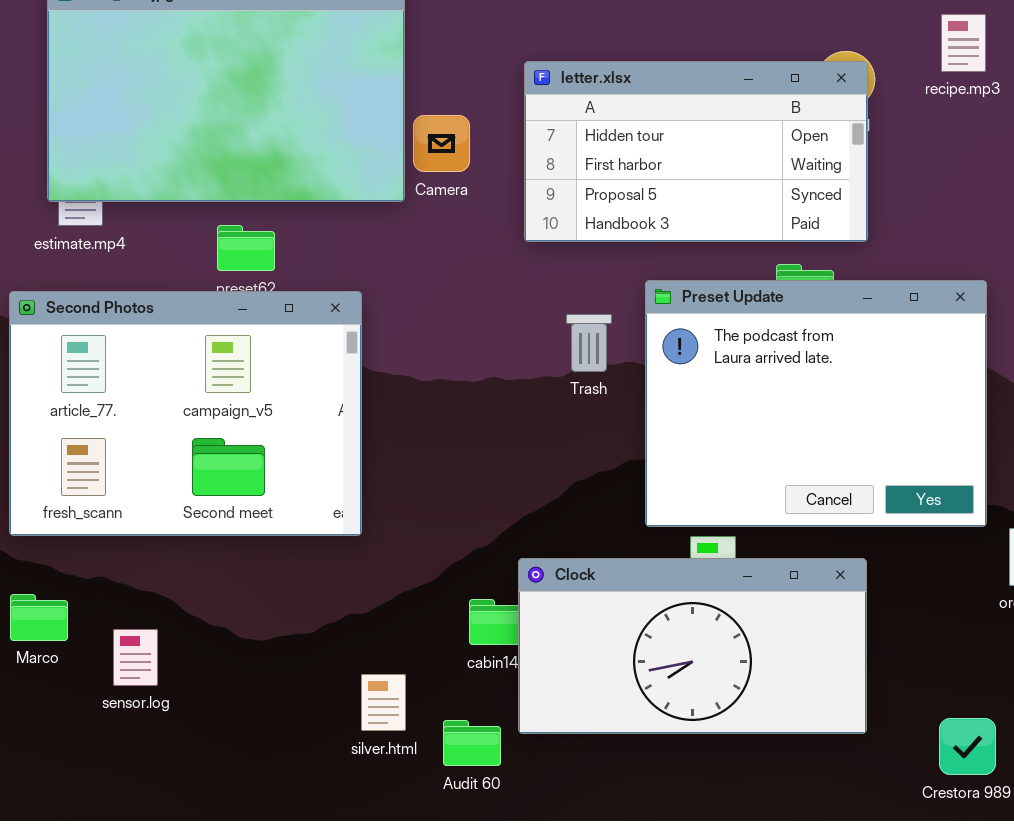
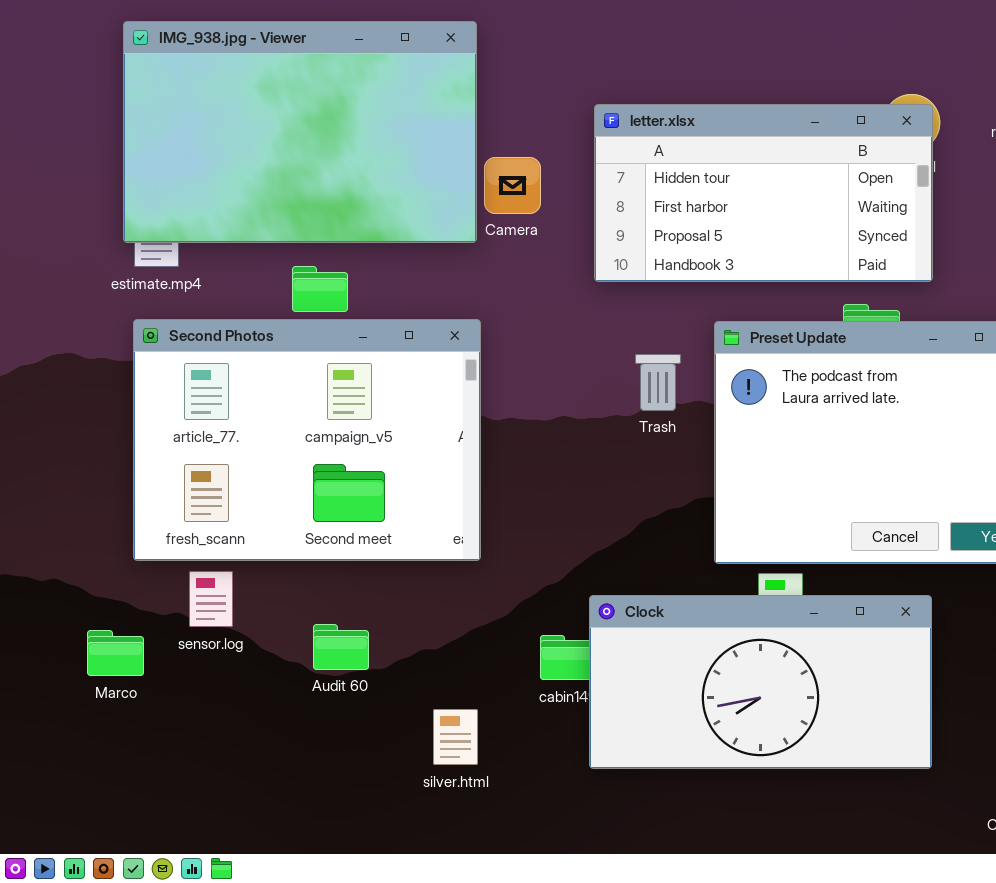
Second Photos: [9,291,362,536] -> [133,319,481,561], moved
sensor.log: [113,629,158,686] -> [189,571,233,627], moved
Audit 60: [443,720,501,766] -> [313,624,369,670], moved

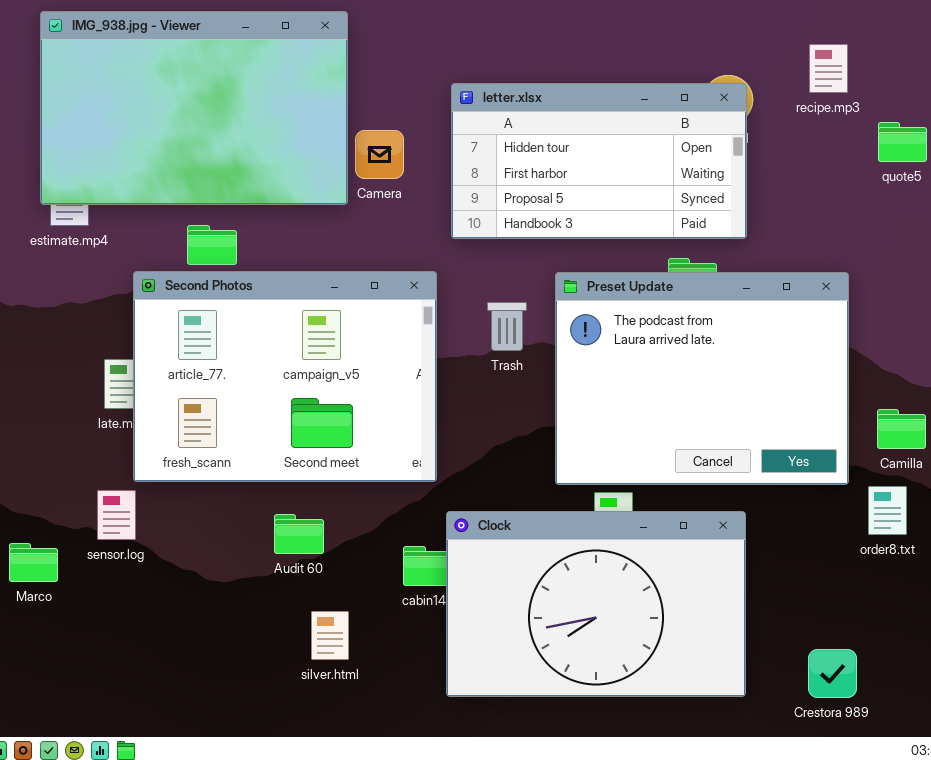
Second Photos: [133,319,481,561] -> [133,271,437,482], moved
Clock: [589,595,932,769] -> [446,511,746,697], resized
Audit 60: [313,624,369,670] -> [274,514,324,554], moved

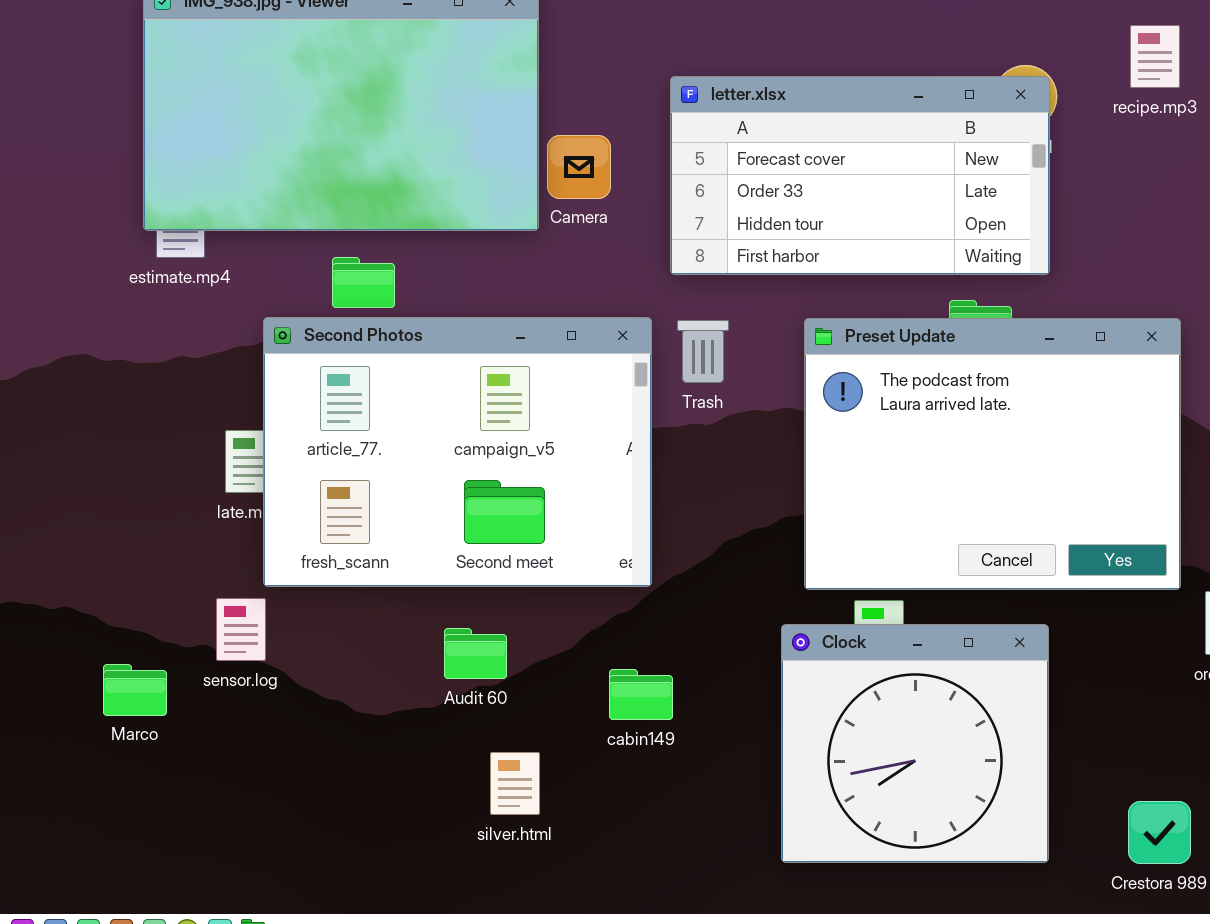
letter.xlsx: [451,83,747,239] -> [670,76,1050,275], scrolled up 2 rows
Trash: [487,302,527,351] -> [677,320,729,383], moved
Clock: [446,511,746,697] -> [781,624,1049,863], resized

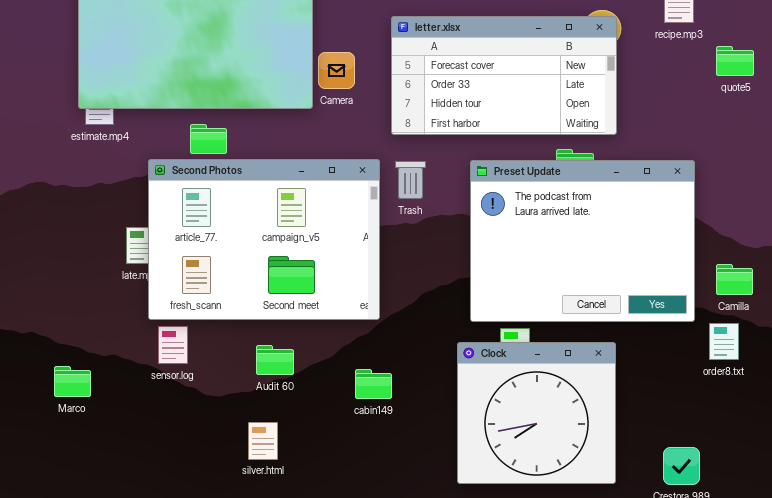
sensor.log: [216,598,266,661] -> [158,326,188,364], moved
silver.html: [490,752,540,815] -> [248,422,278,460], moved

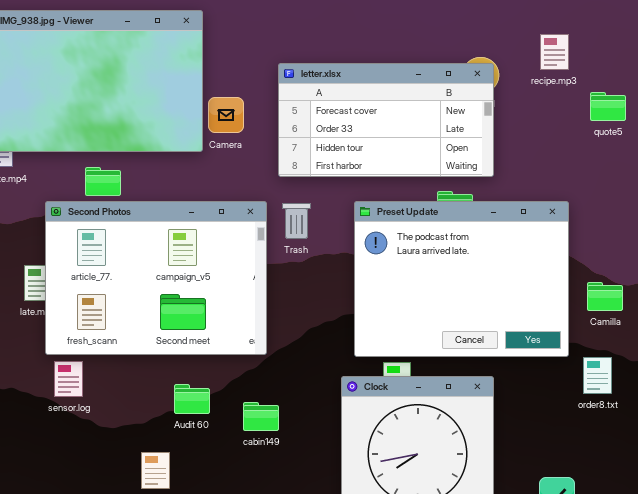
Camilla: [716,264,753,295] -> [587,282,623,311], moved
Audit 60: [256,345,294,375] -> [174,384,210,414], moved

